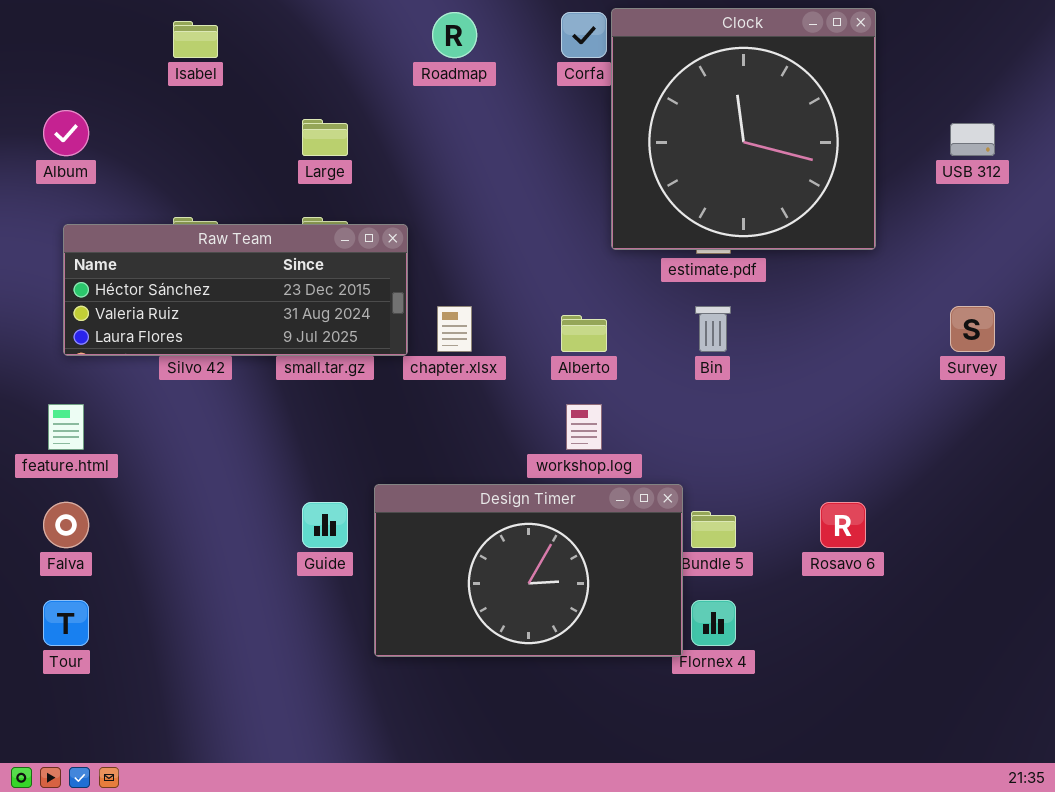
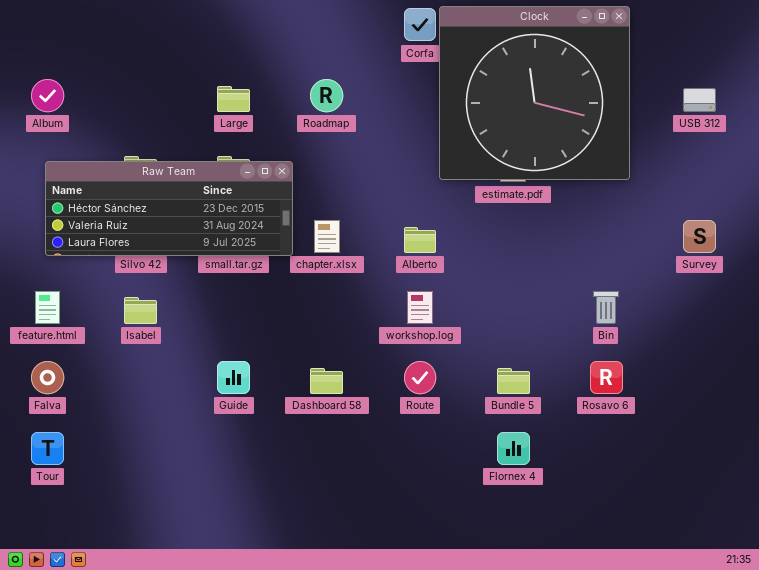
Roadmap: [432,12,477,58] -> [310,79,343,112], moved
Isabel: [173,21,218,58] -> [124,297,157,324], moved
Bin: [695,306,731,352] -> [593,291,619,324], moved
Design Timer: [374,484,683,657] -> none, closed

